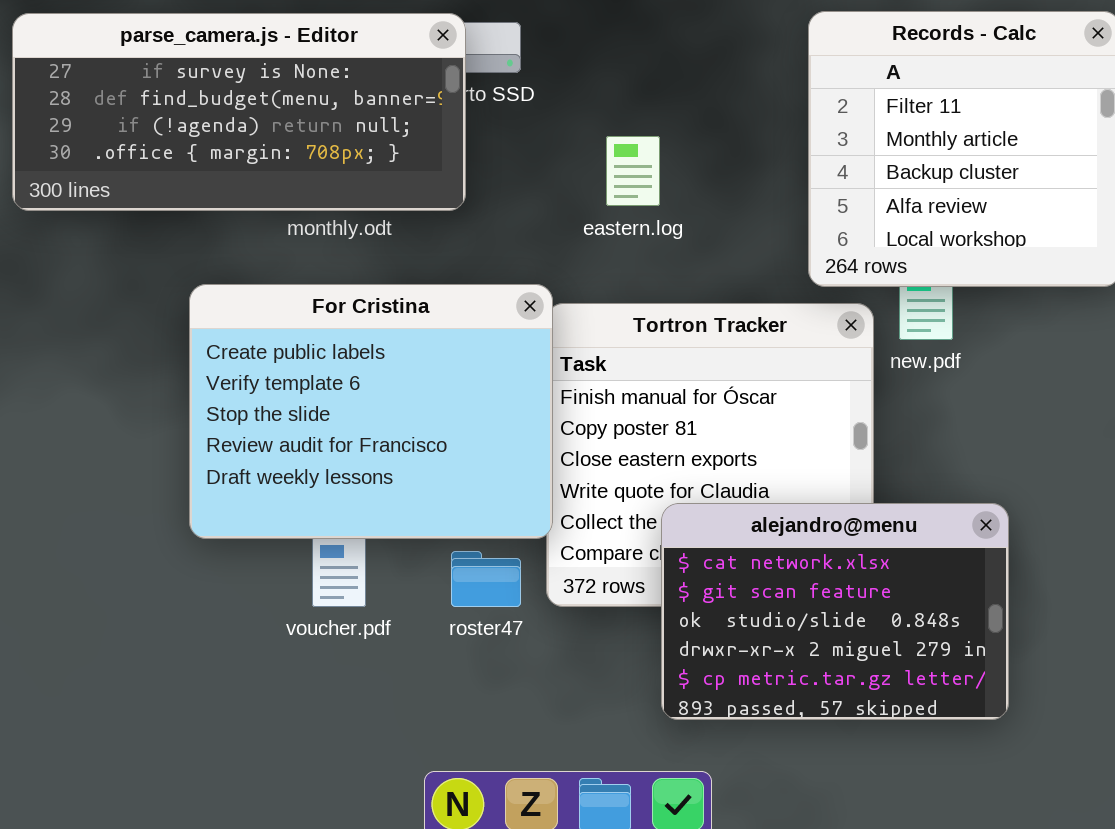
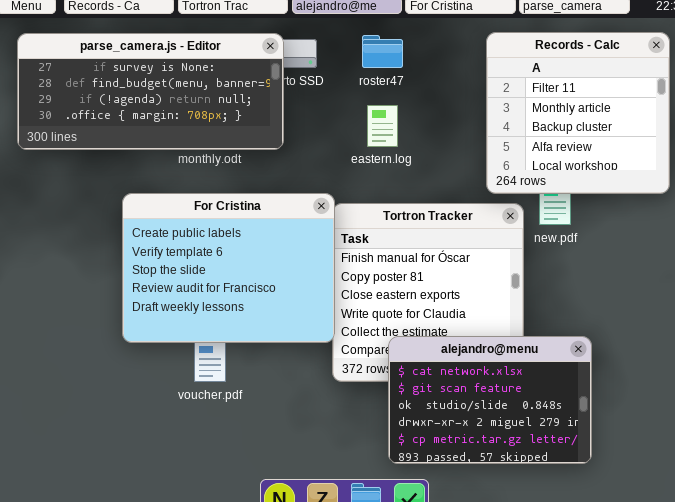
alejandro@menu: [661,503,1009,720] -> [388,336,592,464], moved
roster47: [451,551,521,607] -> [362,35,403,68], moved

